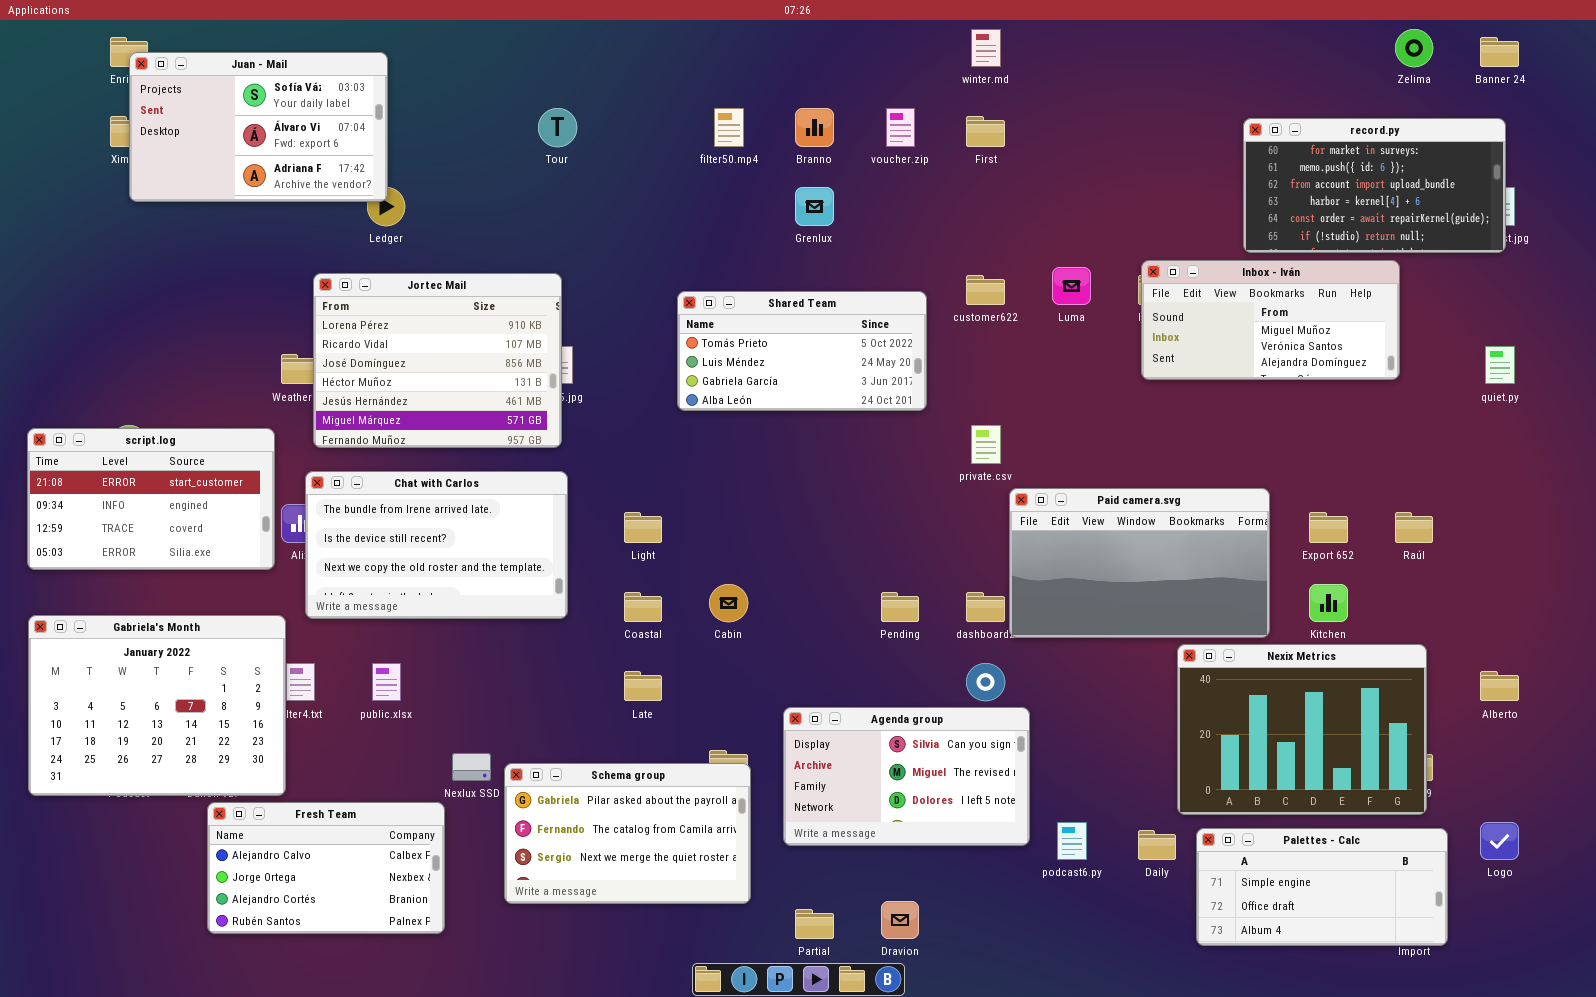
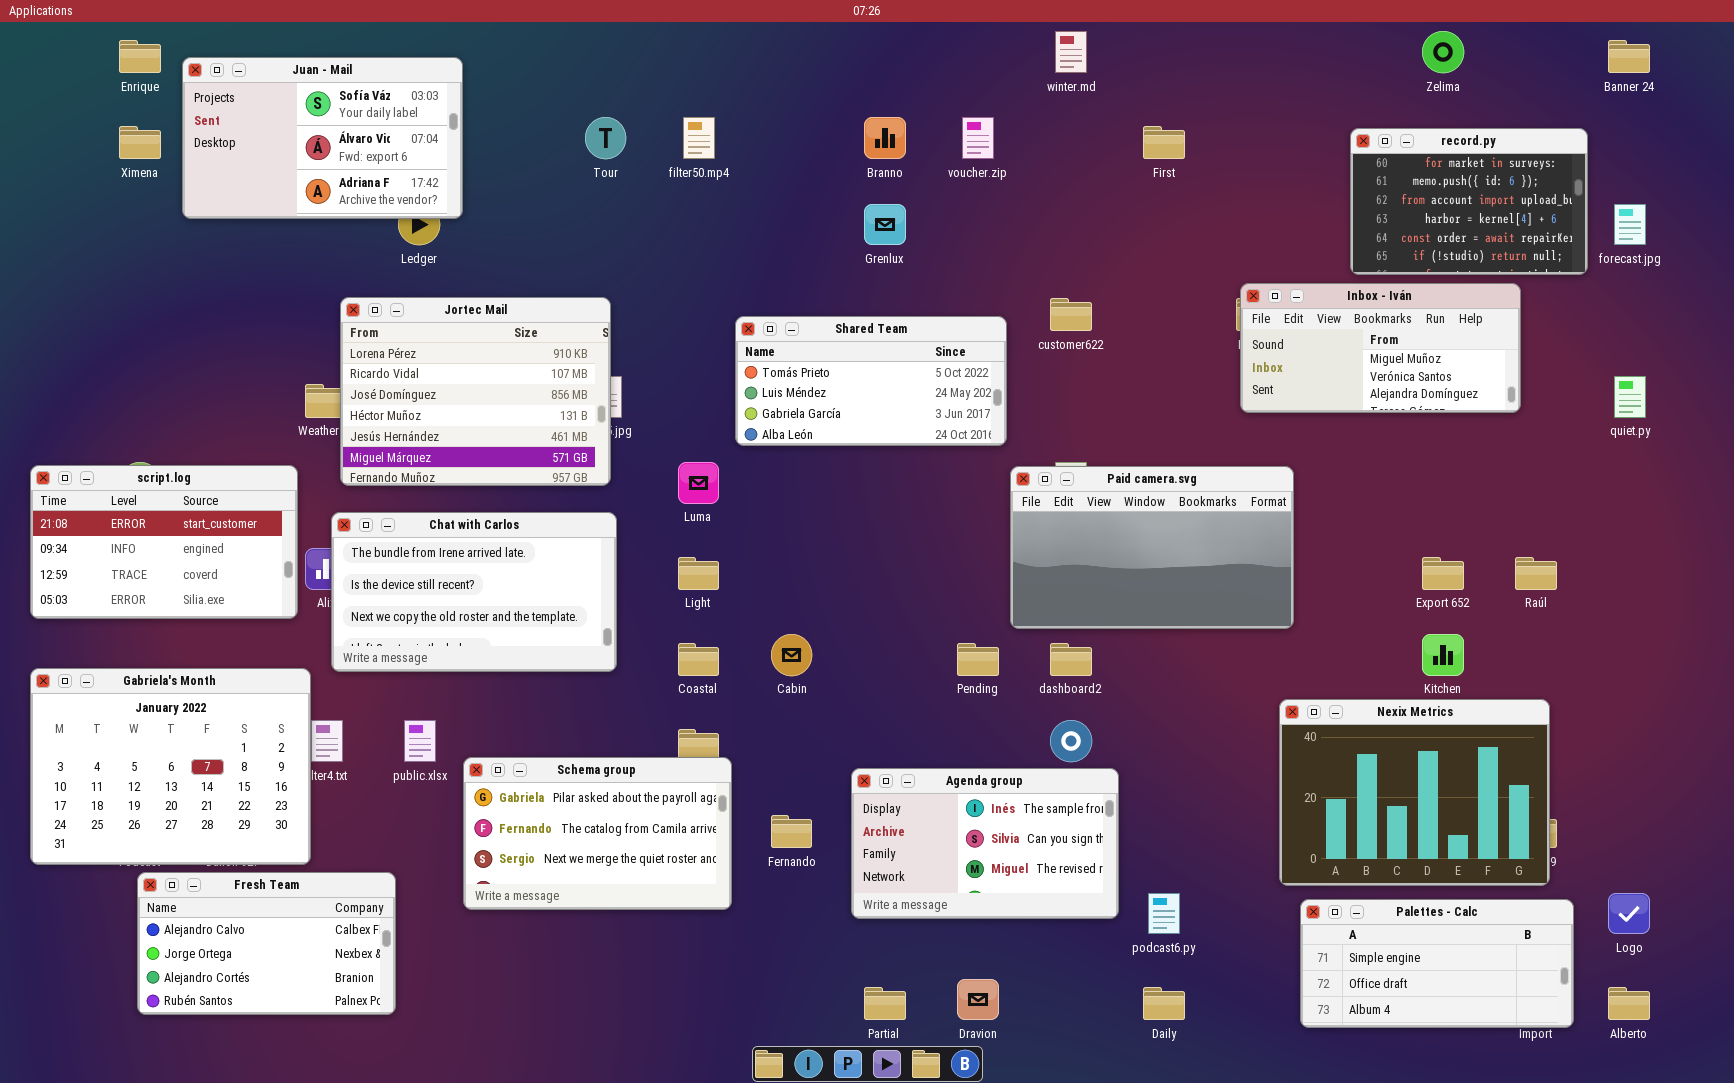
Zelima: [1395,29,1433,67] -> [1422,31,1464,73], moved
Juan - Mail: [129,52,388,202] -> [182,57,463,219], moved
filter50.mp4: [714,108,744,147] -> [683,117,715,159], moved
First: [966,116,1005,147] -> [1143,126,1185,159], moved
record.py: [1243,118,1506,253] -> [1350,128,1588,275], resized
Luma: [1052,267,1091,305] -> [678,462,719,504], moved
Paid camera.svg: [1009,488,1270,638] -> [1010,466,1294,629], moved
Alberto: [1480,671,1519,701] -> [1608,987,1650,1020], moved
Agenda group: [783,707,1030,846] -> [851,768,1119,919], scrolled up 1 row
Schema group: [504,763,751,904] -> [463,757,732,910], moved
Fresh Team: [207,802,445,934] -> [137,872,396,1015], moved
Daily: [1138,830,1176,860] -> [1143,987,1185,1020], moved

